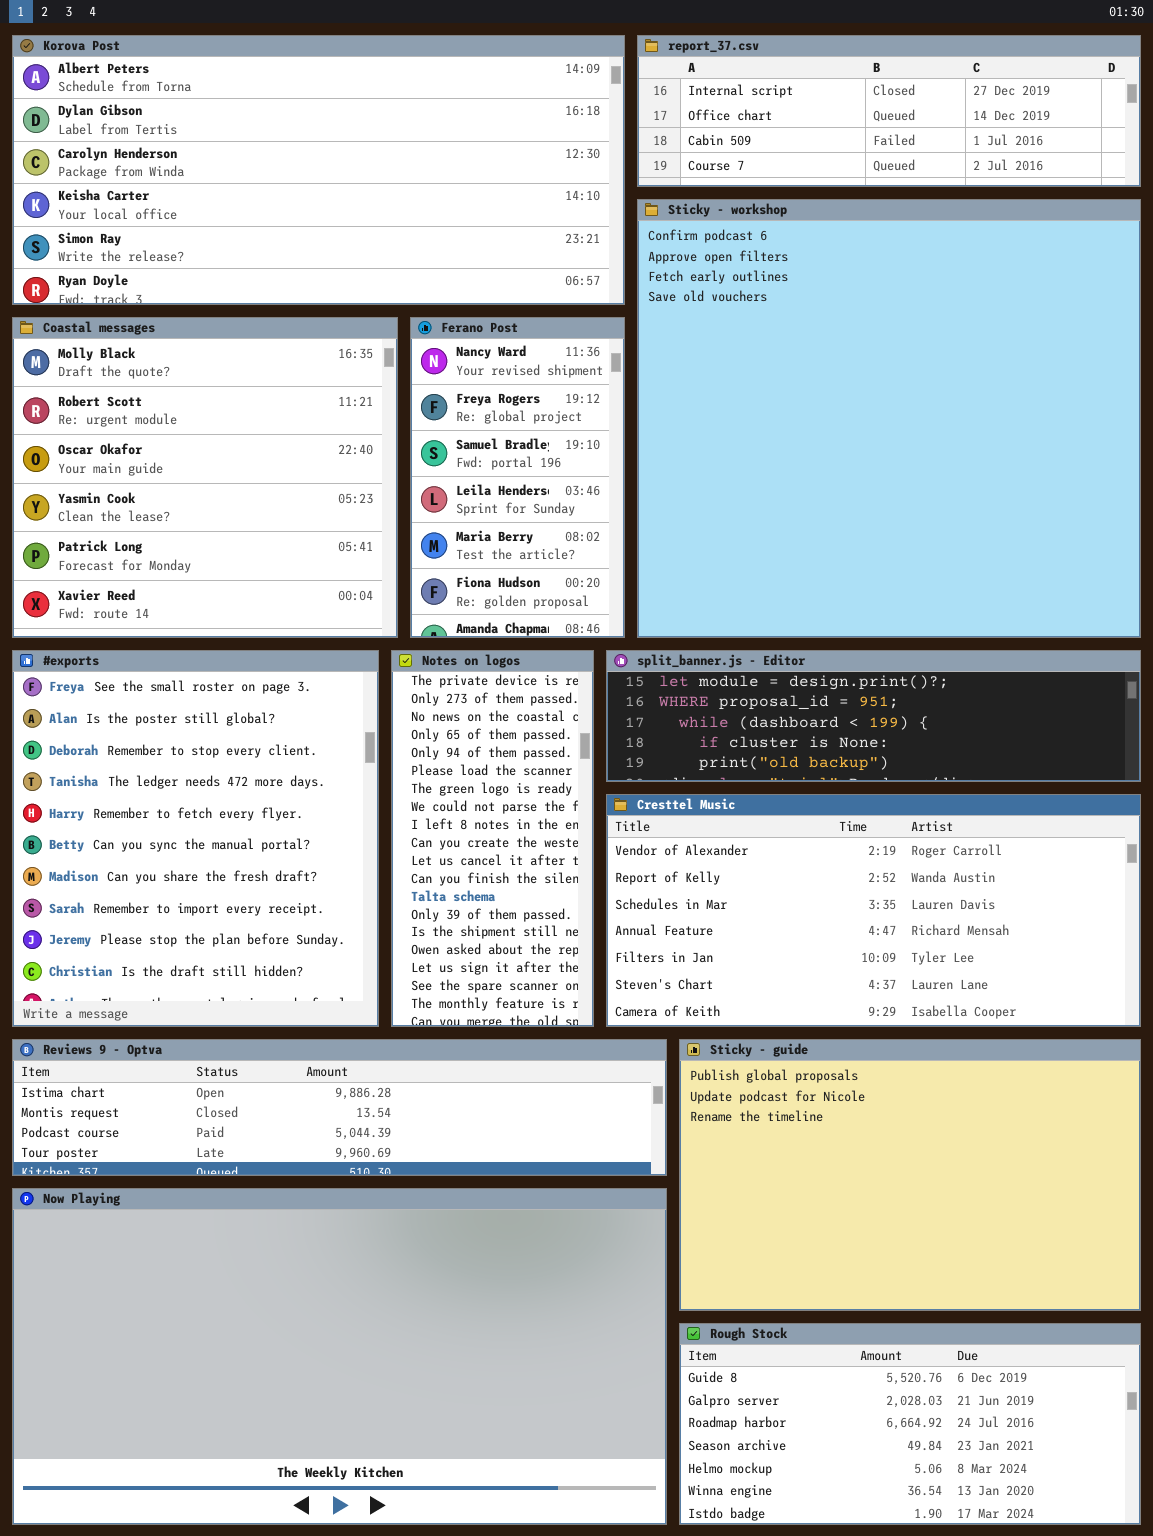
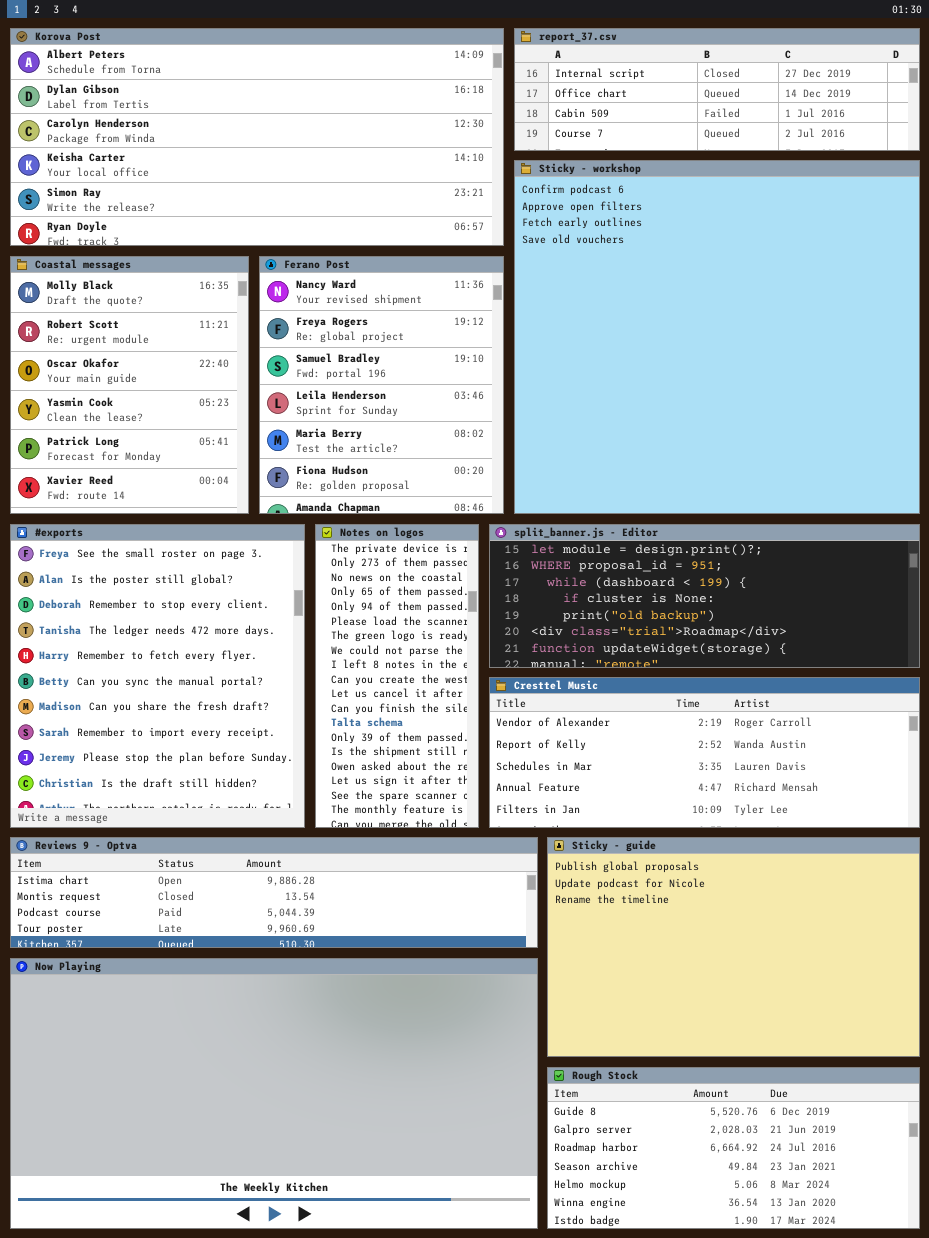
Coastal messages: [12,317,398,638] -> [10,256,249,514], resized
Ferano Post: [410,317,625,638] -> [259,256,504,514], resized
split_banner.js - Editor: [606,650,1141,782] -> [489,524,920,668], resized
Cresttel Music: [606,794,1141,1027] -> [489,677,920,828], resized

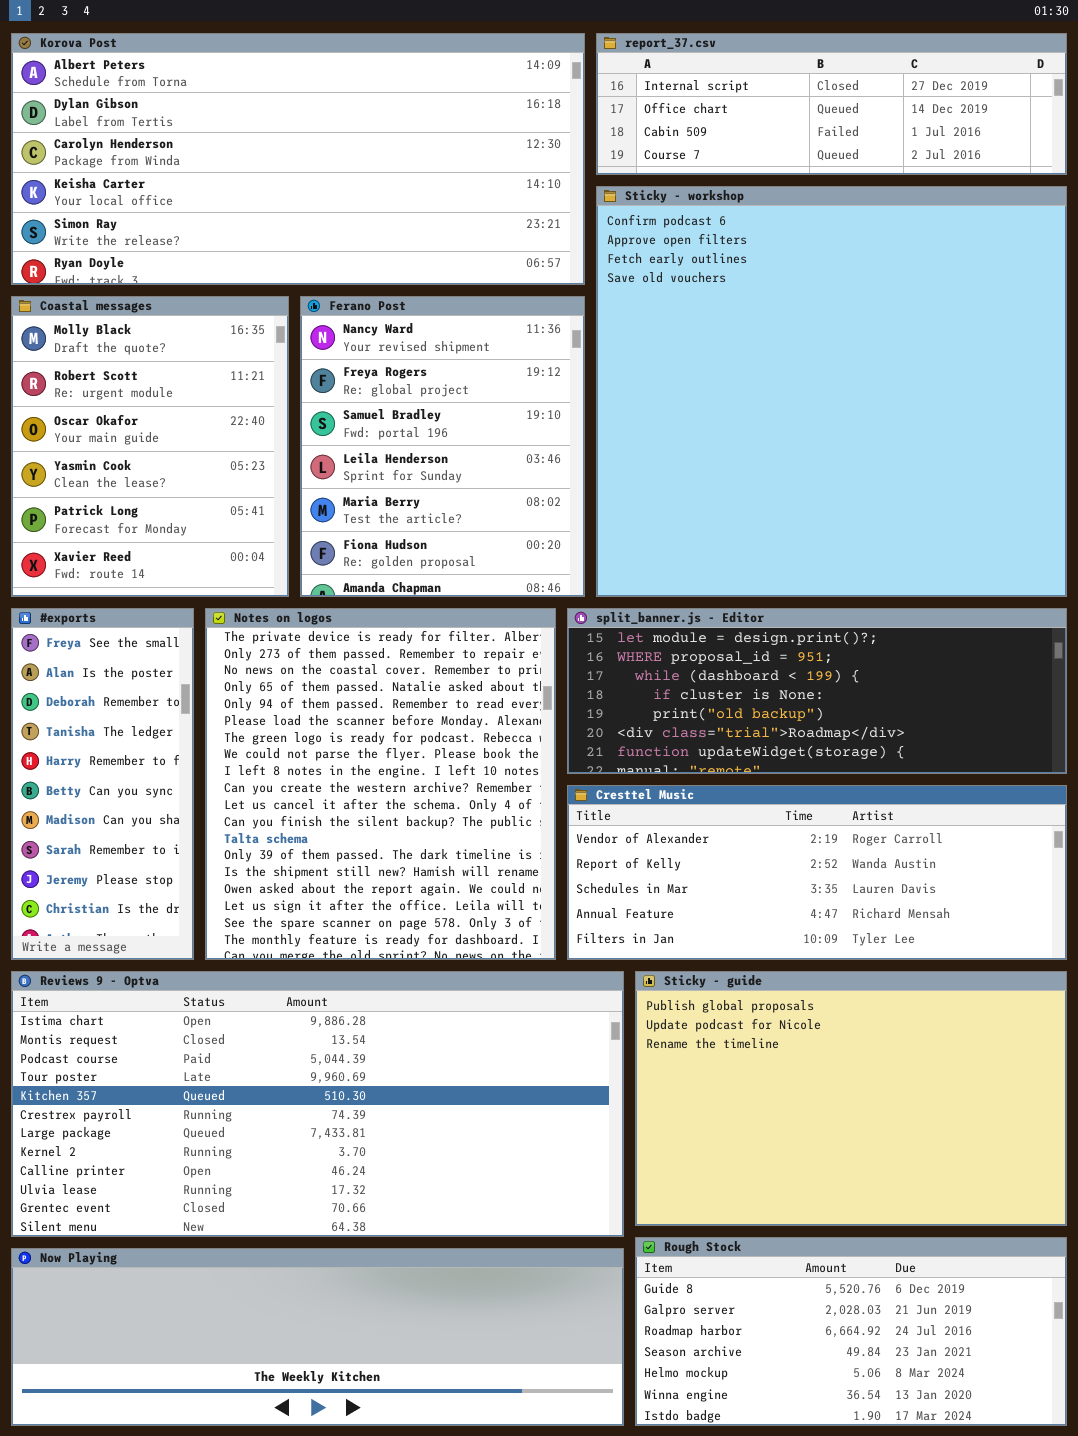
#exports: [10,524,305,828] -> [11,608,194,960], resized
Notes on logos: [315,524,479,828] -> [205,608,556,960], resized
Reviews 9 - Optva: [10,837,538,948] -> [11,971,624,1237], resized
Now Playing: [10,958,538,1229] -> [11,1248,624,1426], resized

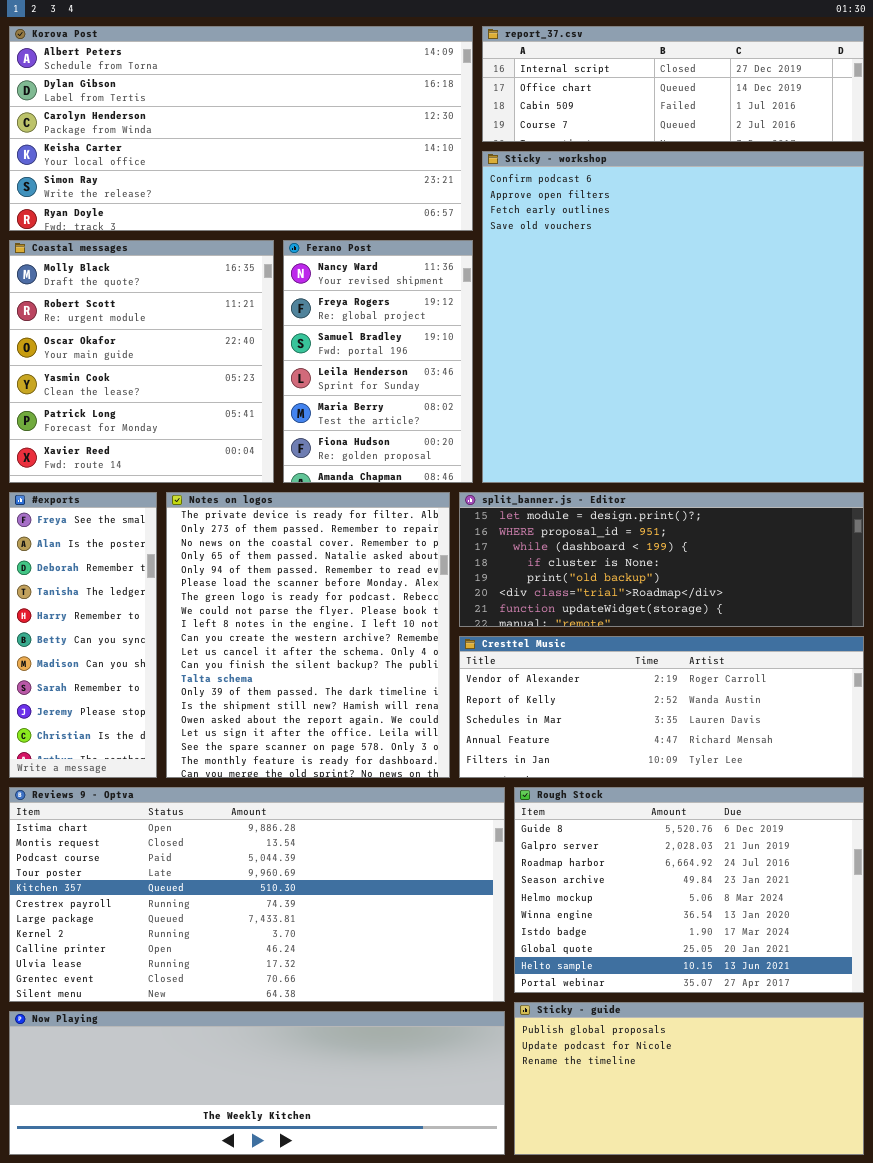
Coastal messages: [11,296,289,597] -> [9,240,274,483], resized
Ferano Post: [300,296,585,597] -> [283,240,473,483], resized
Sticky - guide: [635,971,1067,1226] -> [514,1002,864,1155], moved, resized
Rough Stock: [635,1237,1067,1426] -> [514,787,864,993], moved, resized

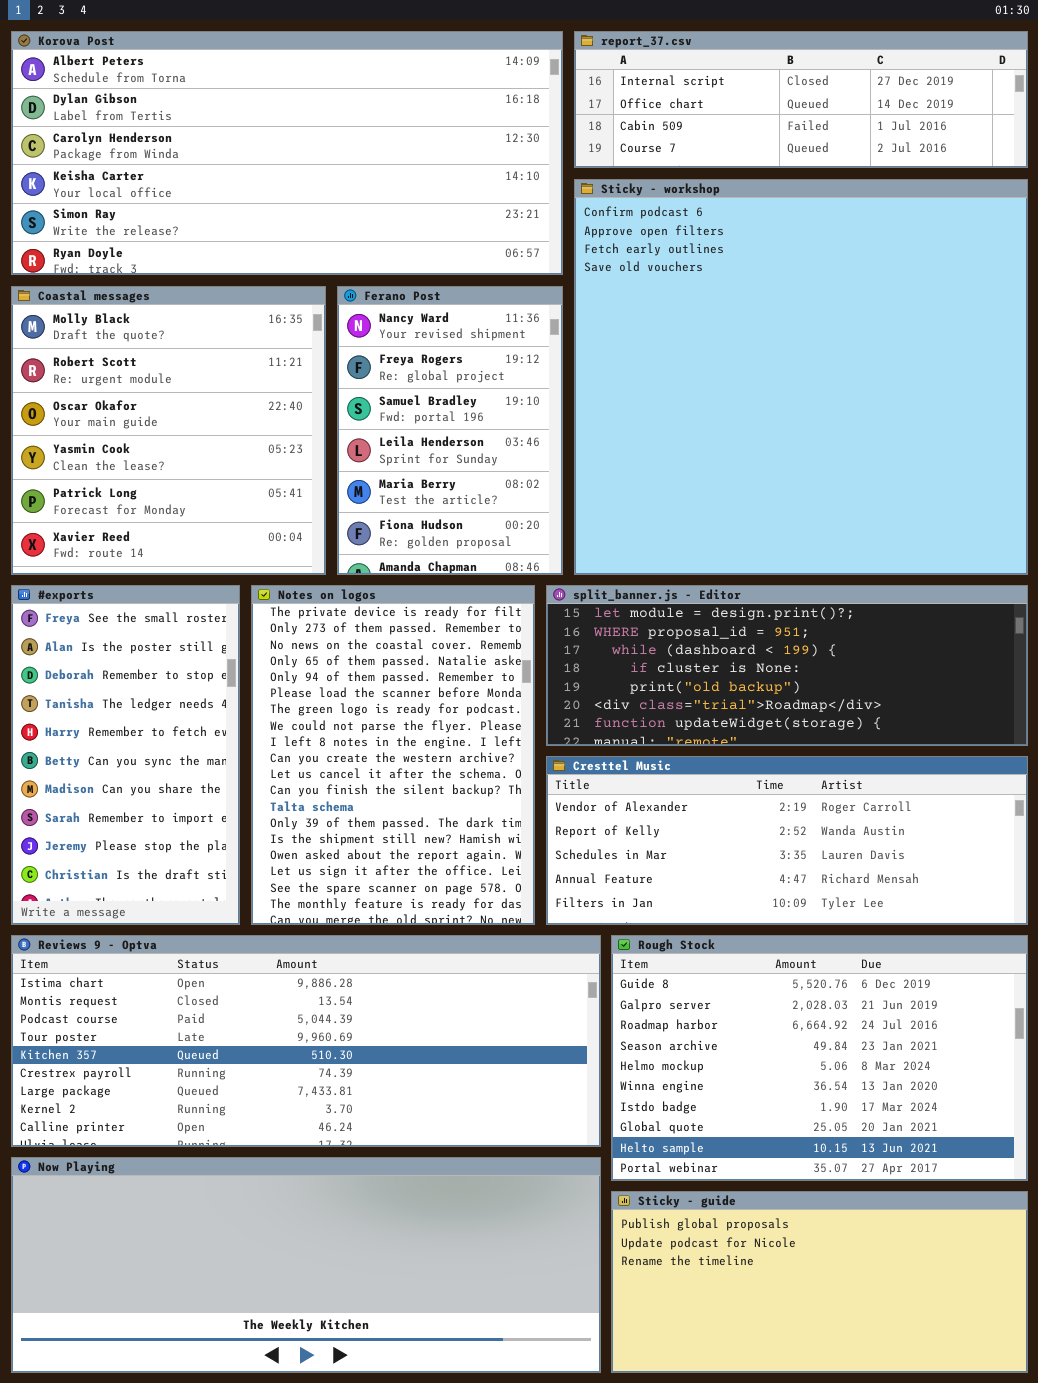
#exports: [9,492,157,778] -> [11,585,240,925], resized
Notes on logos: [166,492,450,778] -> [251,585,535,925], resized
Reviews 9 - Optva: [9,787,505,1002] -> [11,935,601,1147], resized
Now Playing: [9,1011,505,1155] -> [11,1157,601,1373], resized

